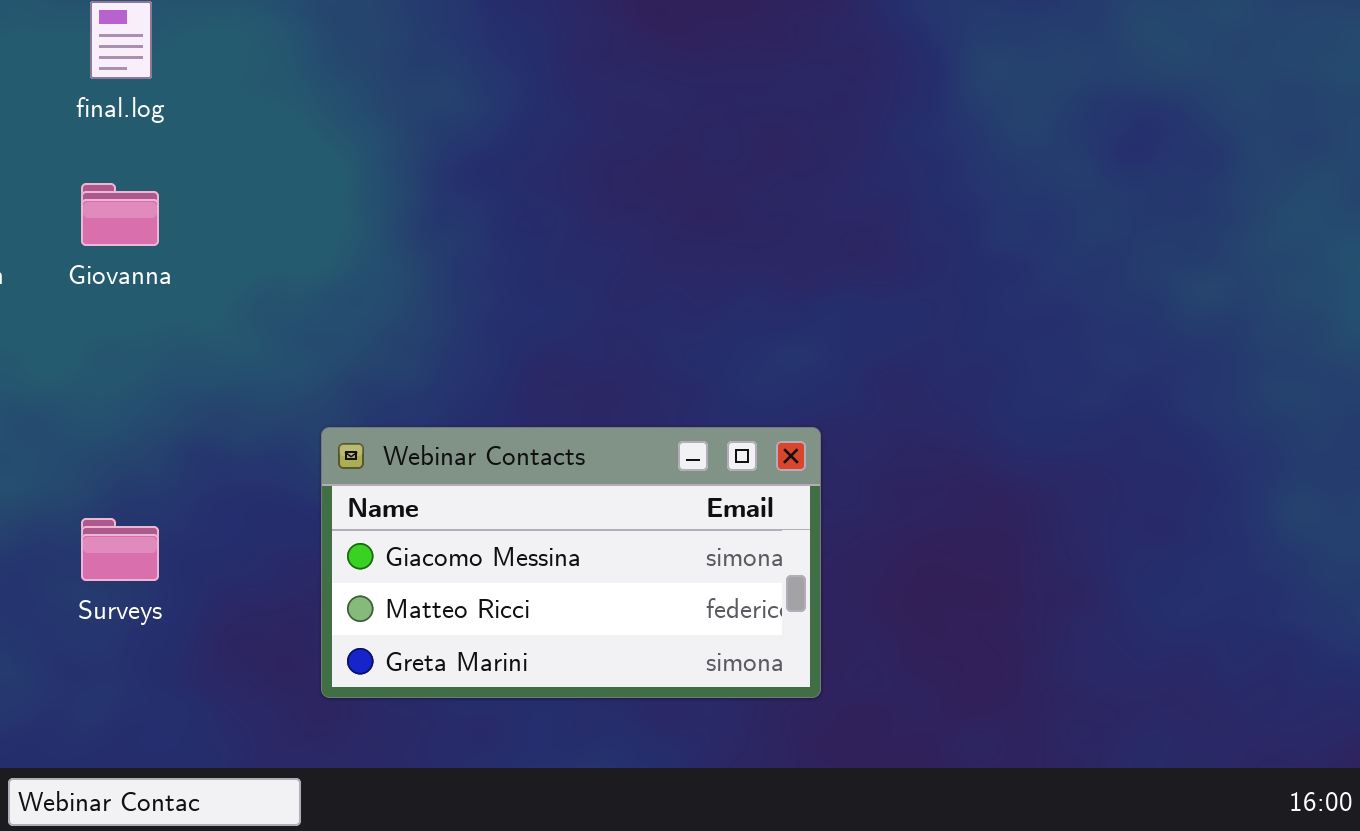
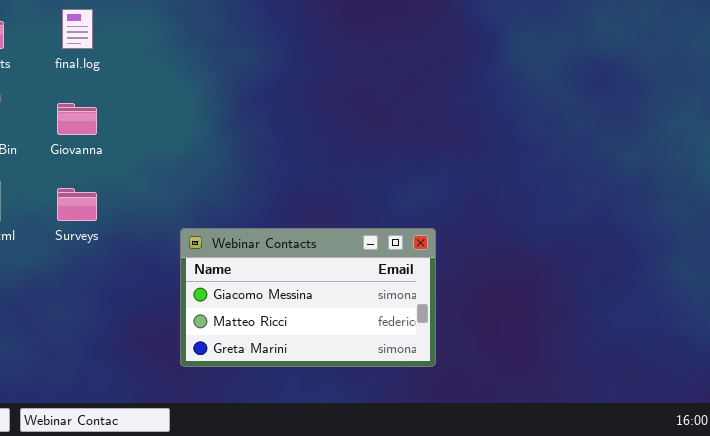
Surveys: [81,518,159,581] -> [57,188,97,221], moved

